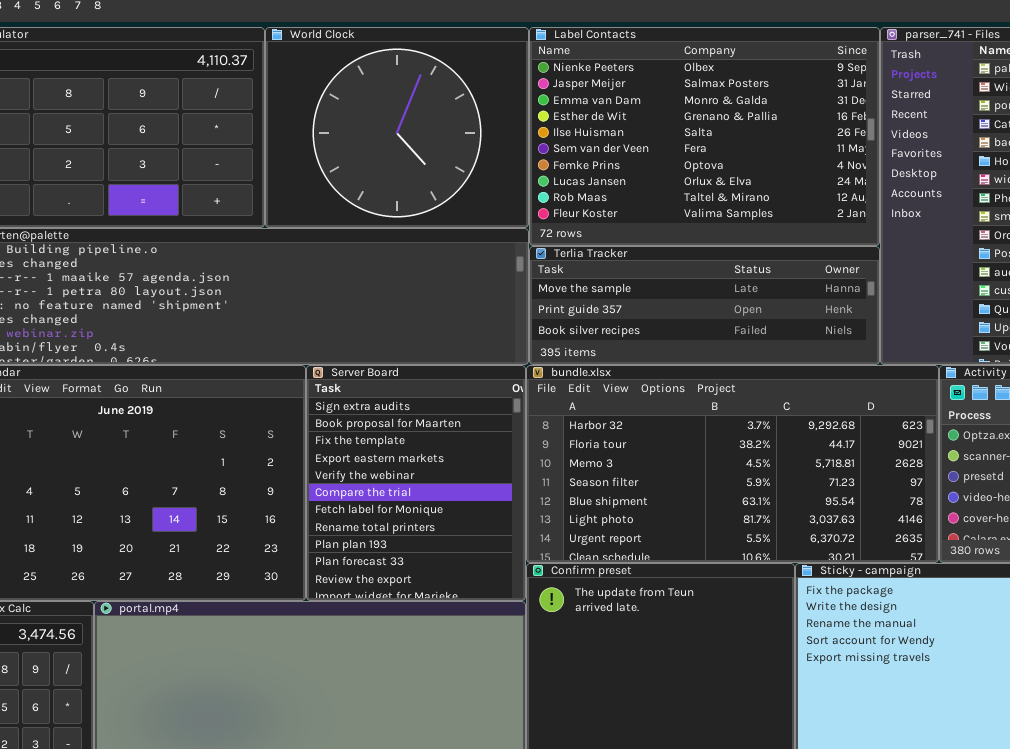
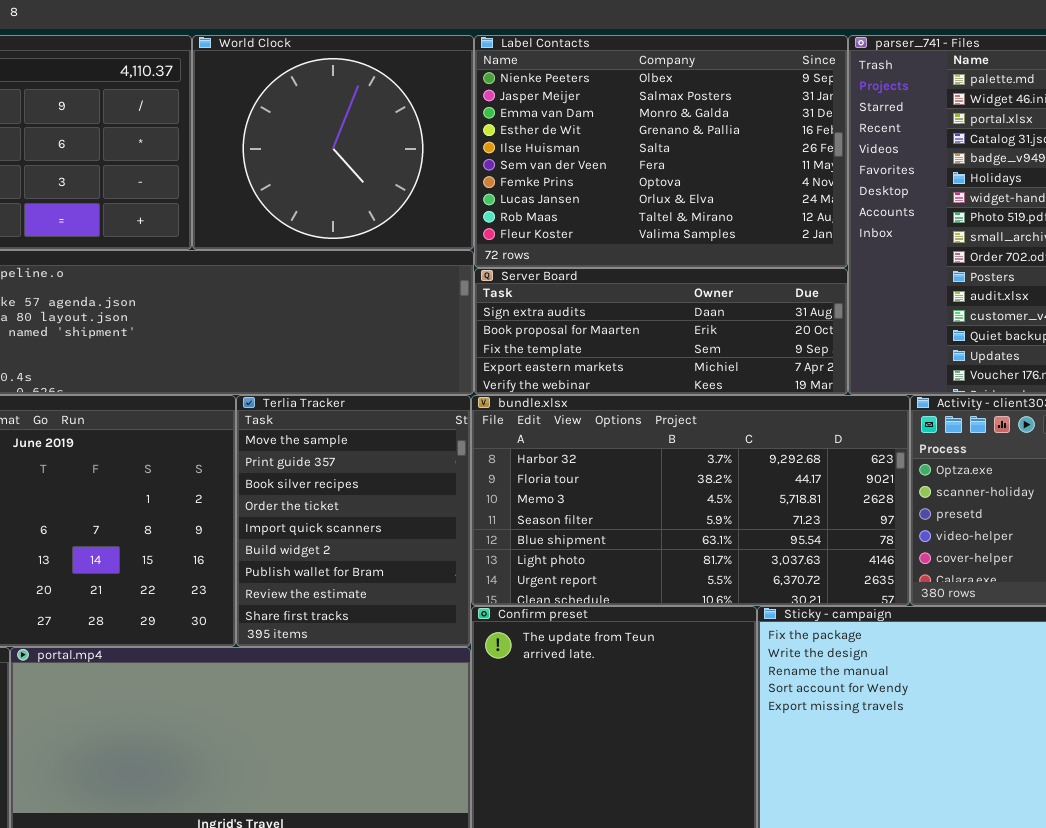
Terlia Tracker: [529,246,880,365] -> [236,395,471,647], moved, resized
Server Board: [306,365,526,601] -> [474,268,848,395], moved, resized

